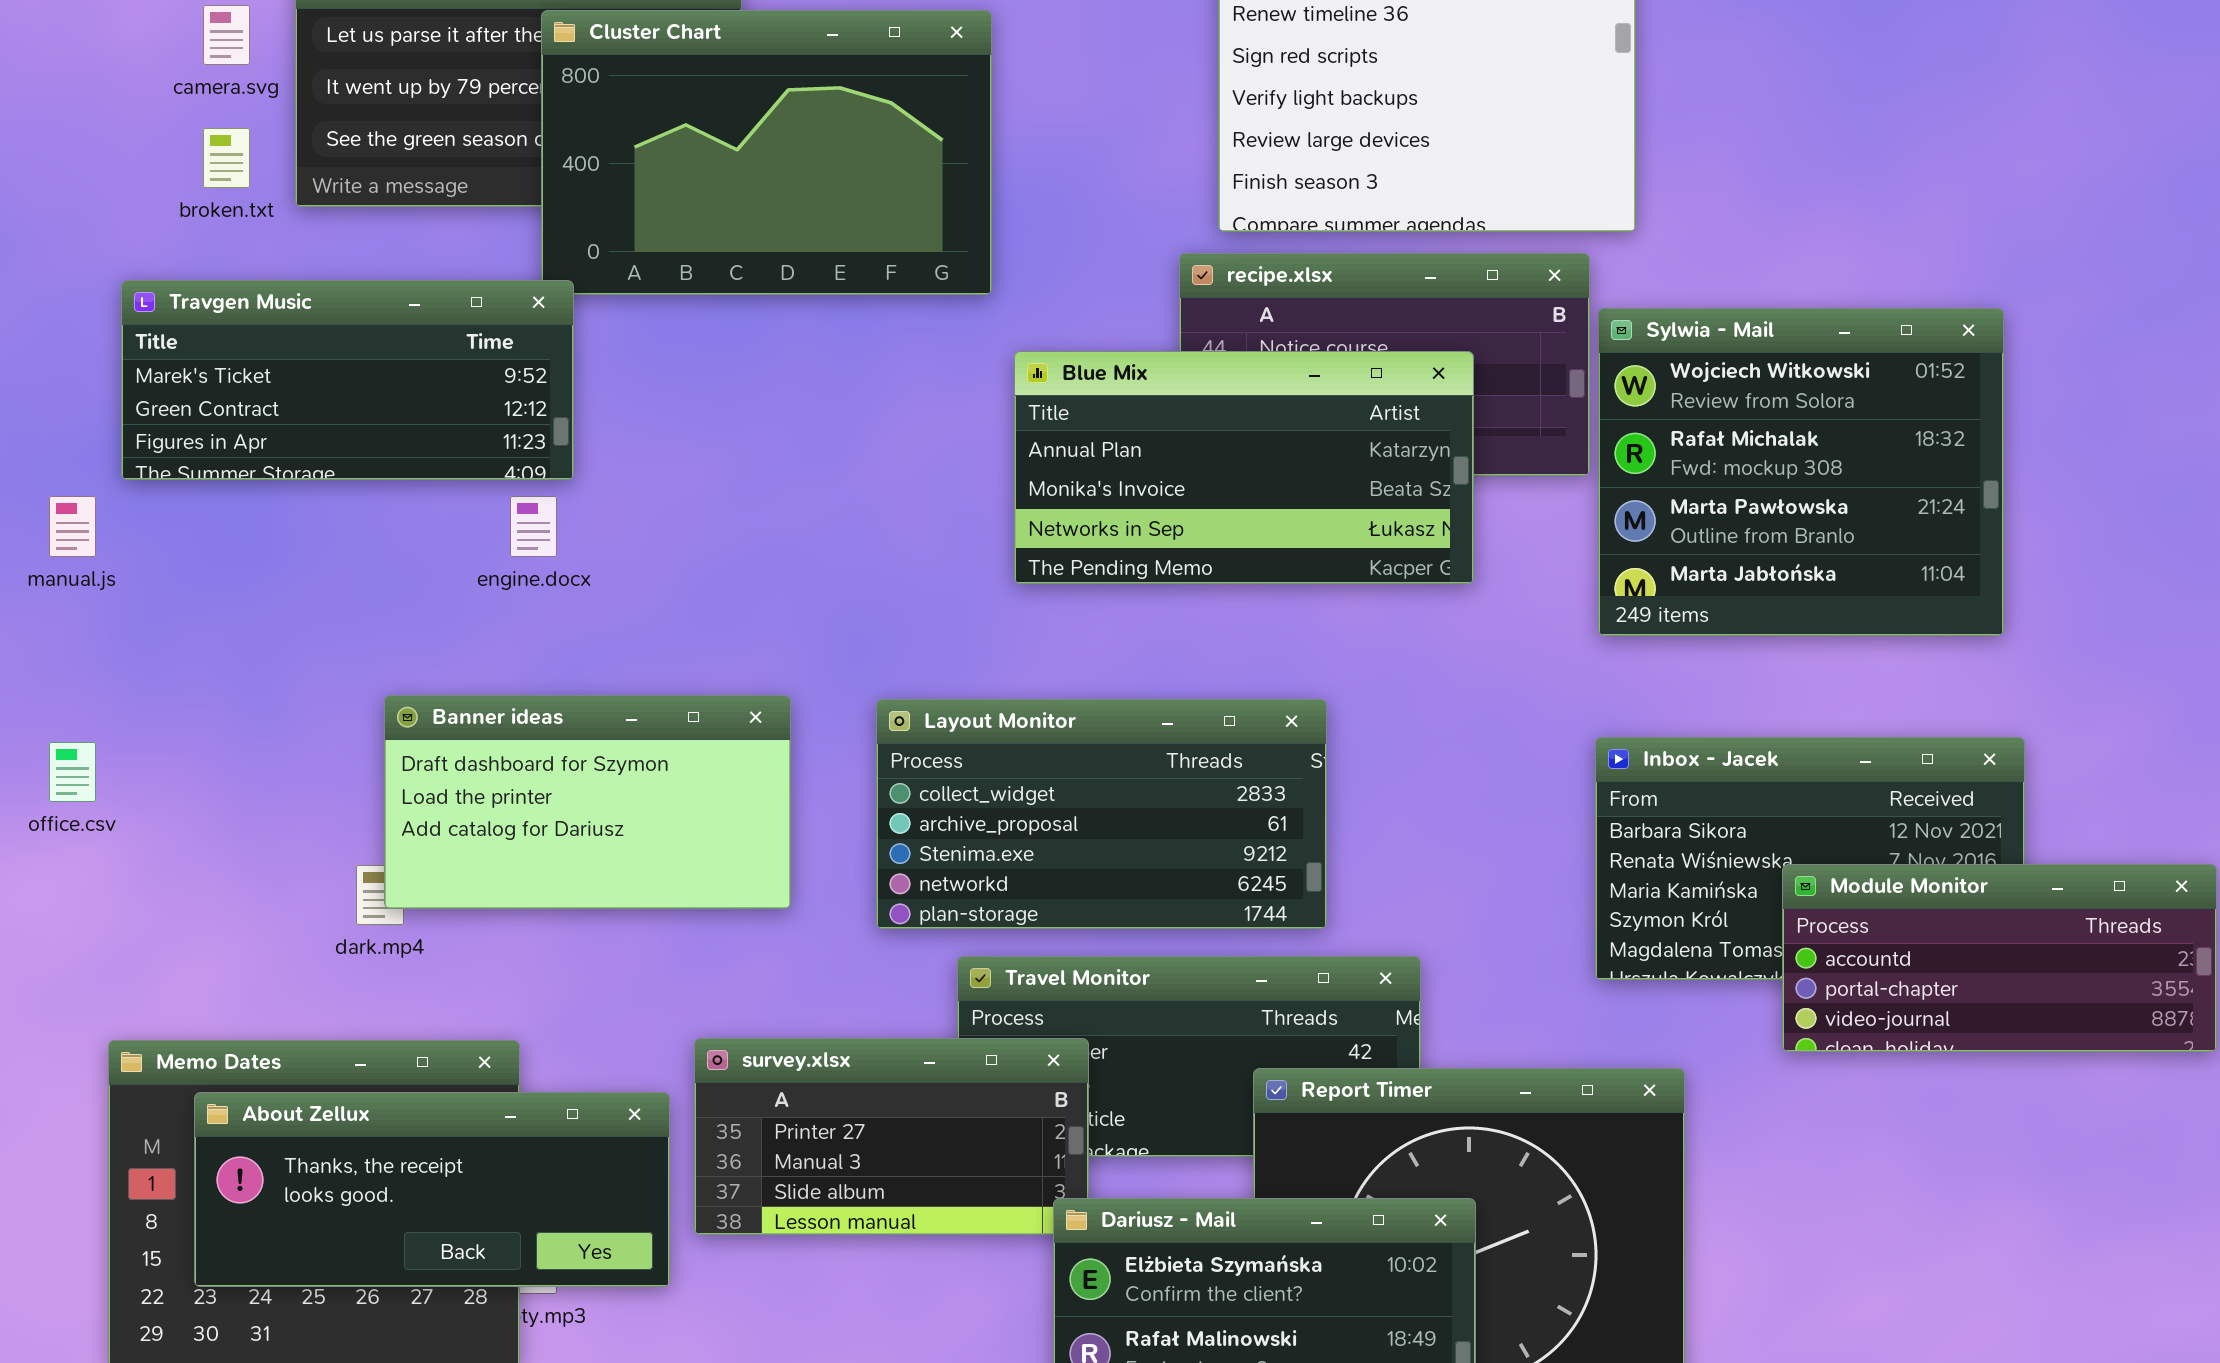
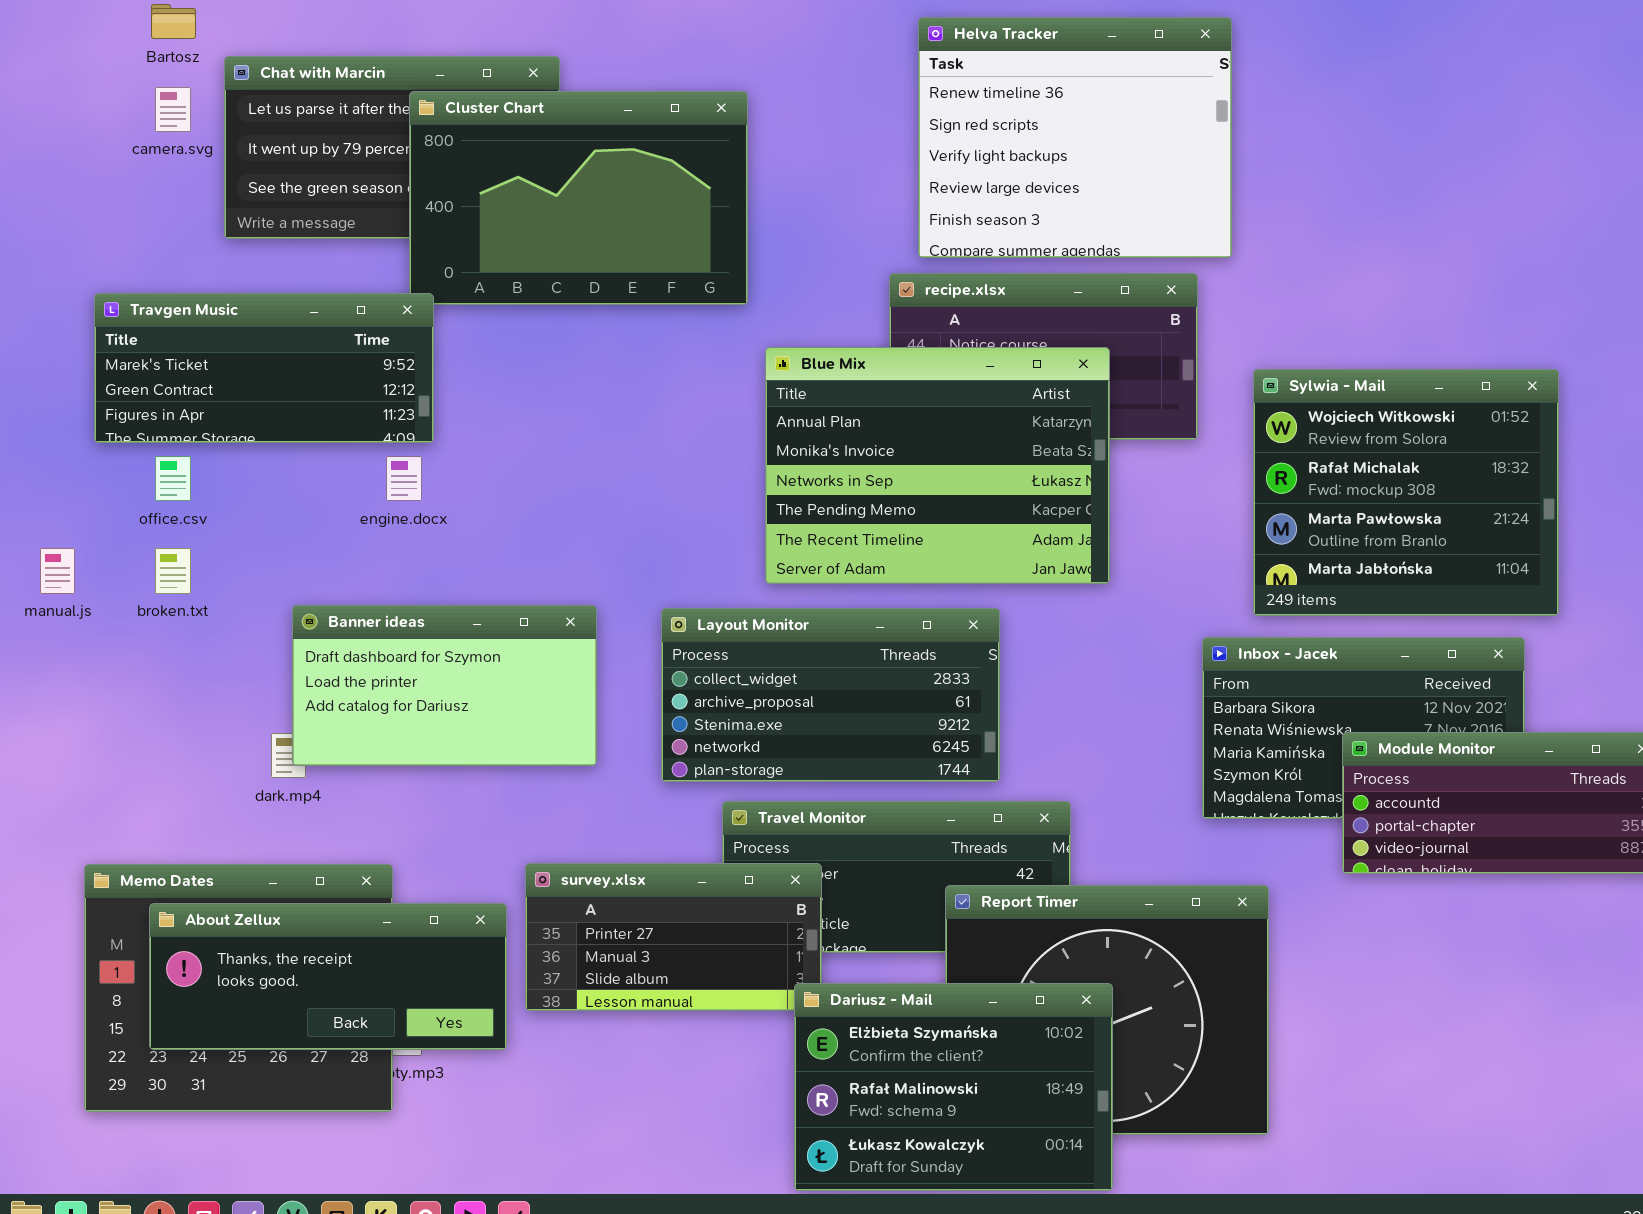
broken.txt: [203,128,250,188] -> [155,548,191,594], moved
Sylwia - Mail: [1598,308,2004,636] -> [1253,369,1559,616], moved
Blue Mix: [1014,351,1474,584] -> [765,347,1110,584], resized
manual.js: [49,496,96,557] -> [40,548,75,594], moved
office.csv: [49,742,96,802] -> [155,456,191,501], moved

